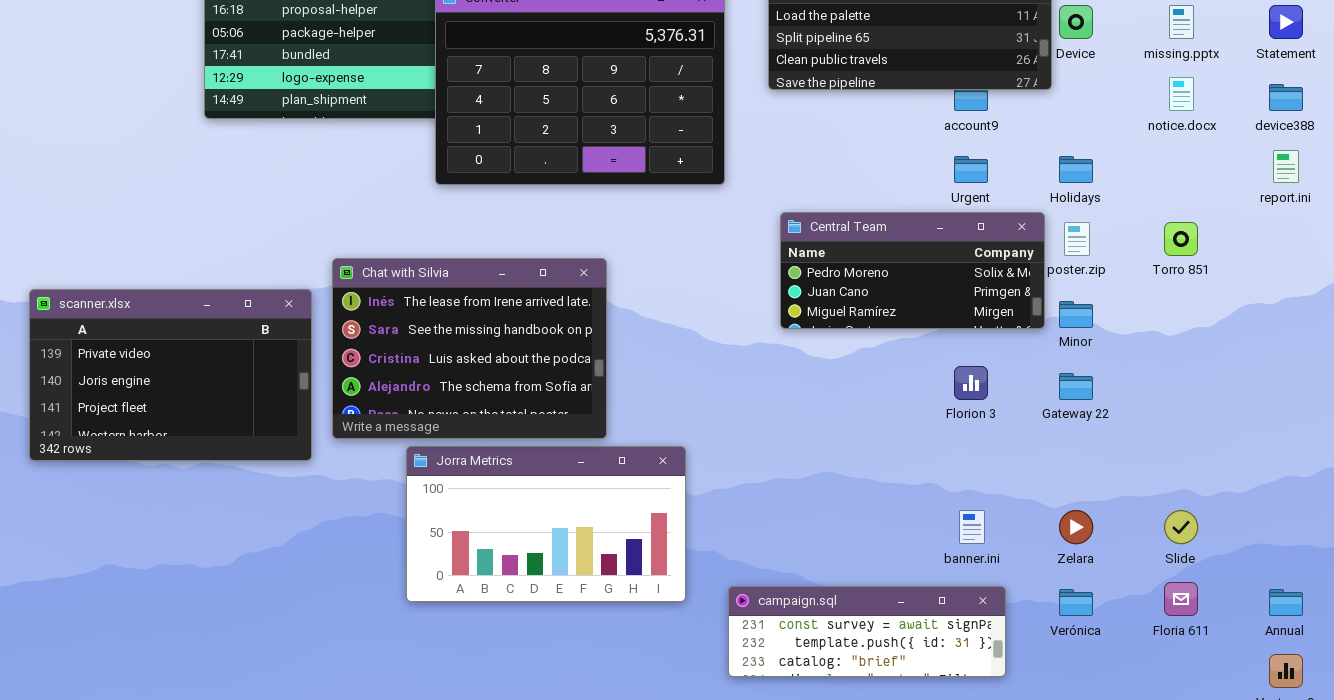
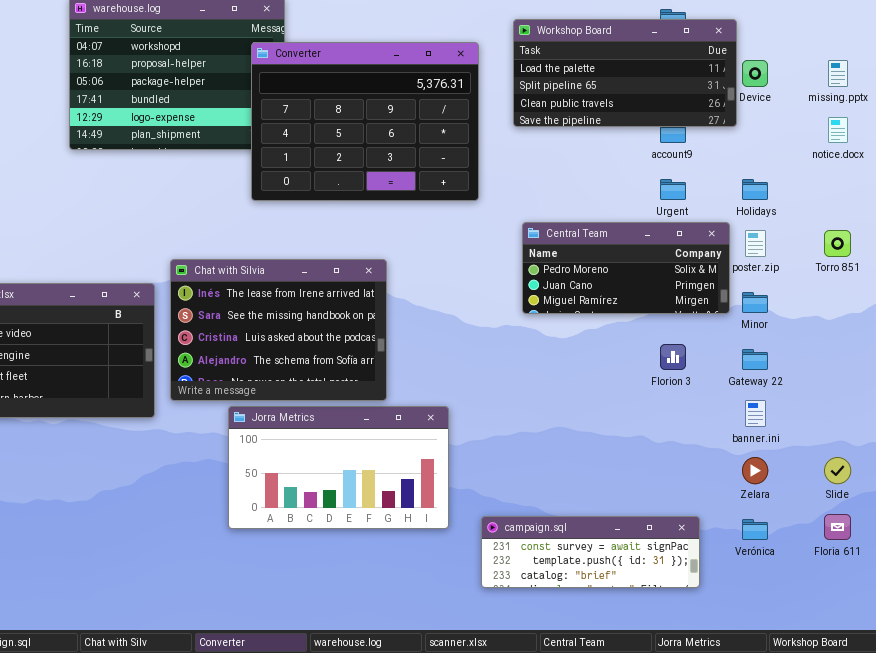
banner.ini: [959,510,985,544] -> [745,400,766,427], moved

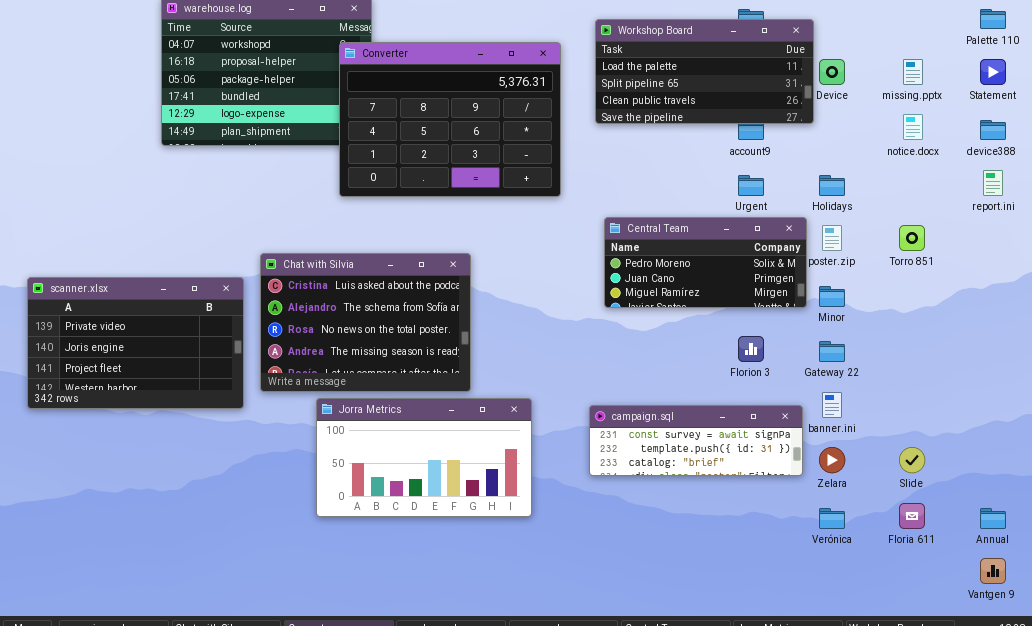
Chat with Silvia: [170,259,387,401] -> [260,253,471,392], scrolled down 2 rows
campaign.sql: [481,516,700,588] -> [589,405,803,476], moved

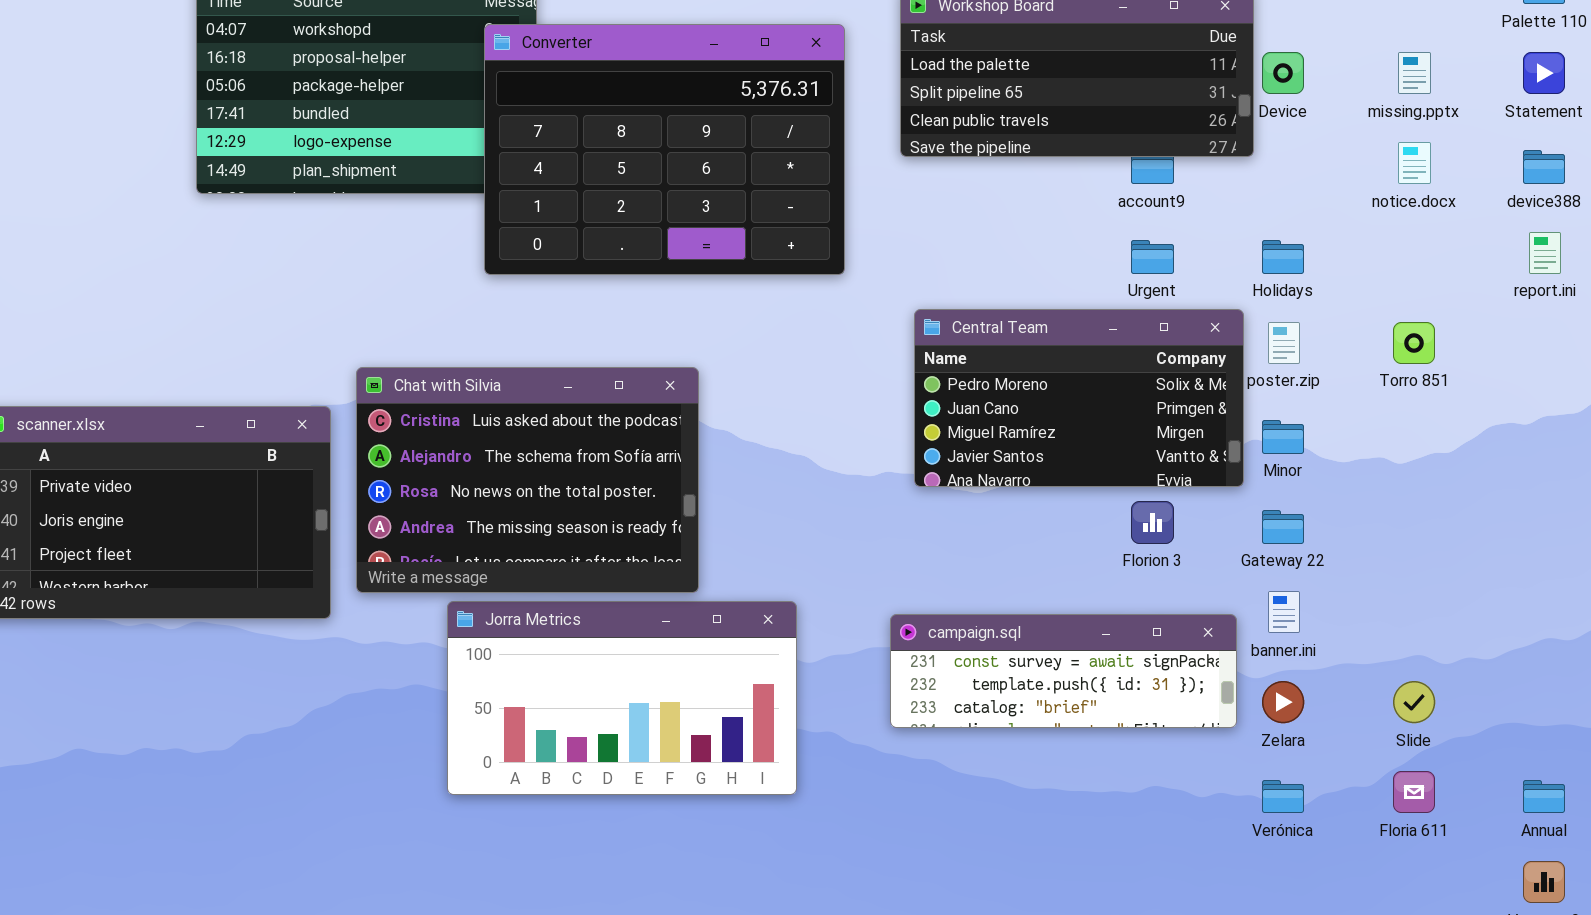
Central Team: [604,217,807,308] -> [914,309,1244,487], resized

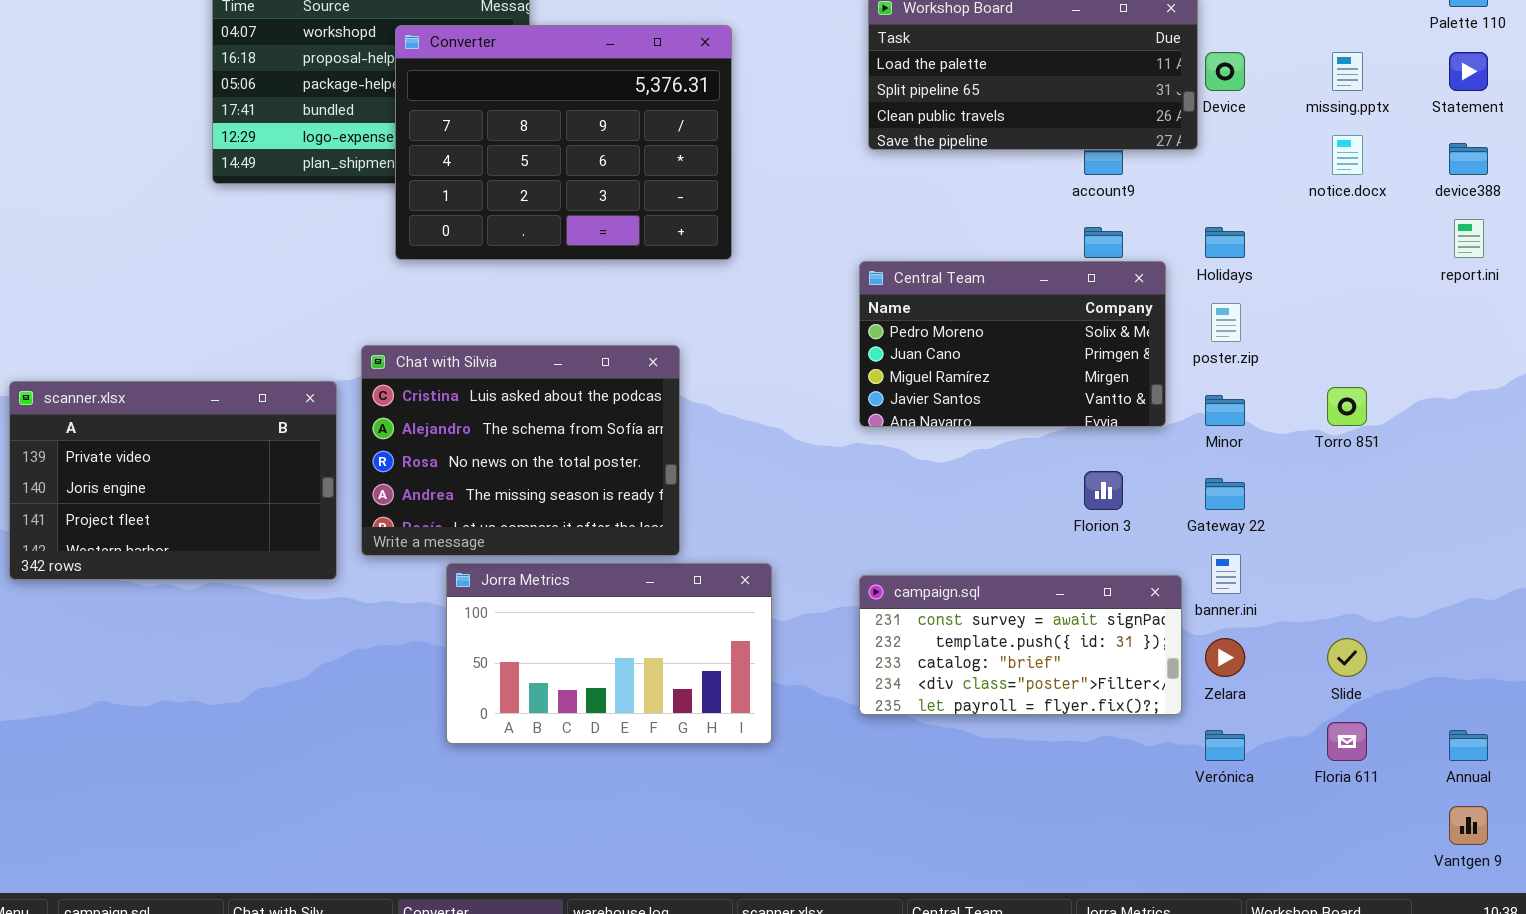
Converter: [484,24,845,275] -> [395,25,732,260], moved
Central Team: [914,309,1244,487] -> [859,261,1166,427], moved
Torro 851: [1393,322,1435,364] -> [1327,387,1367,426], moved
campaign.sql: [890,614,1237,728] -> [859,575,1182,715], resized

